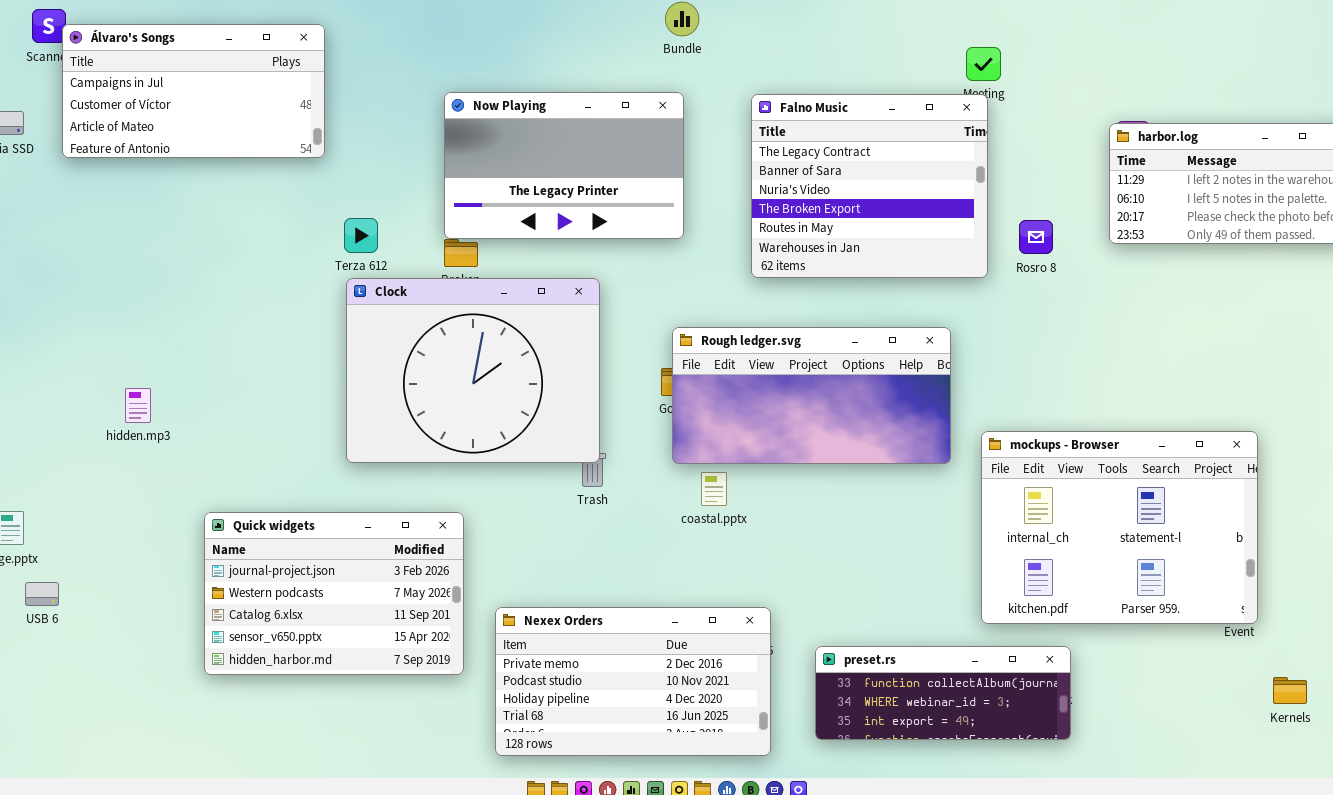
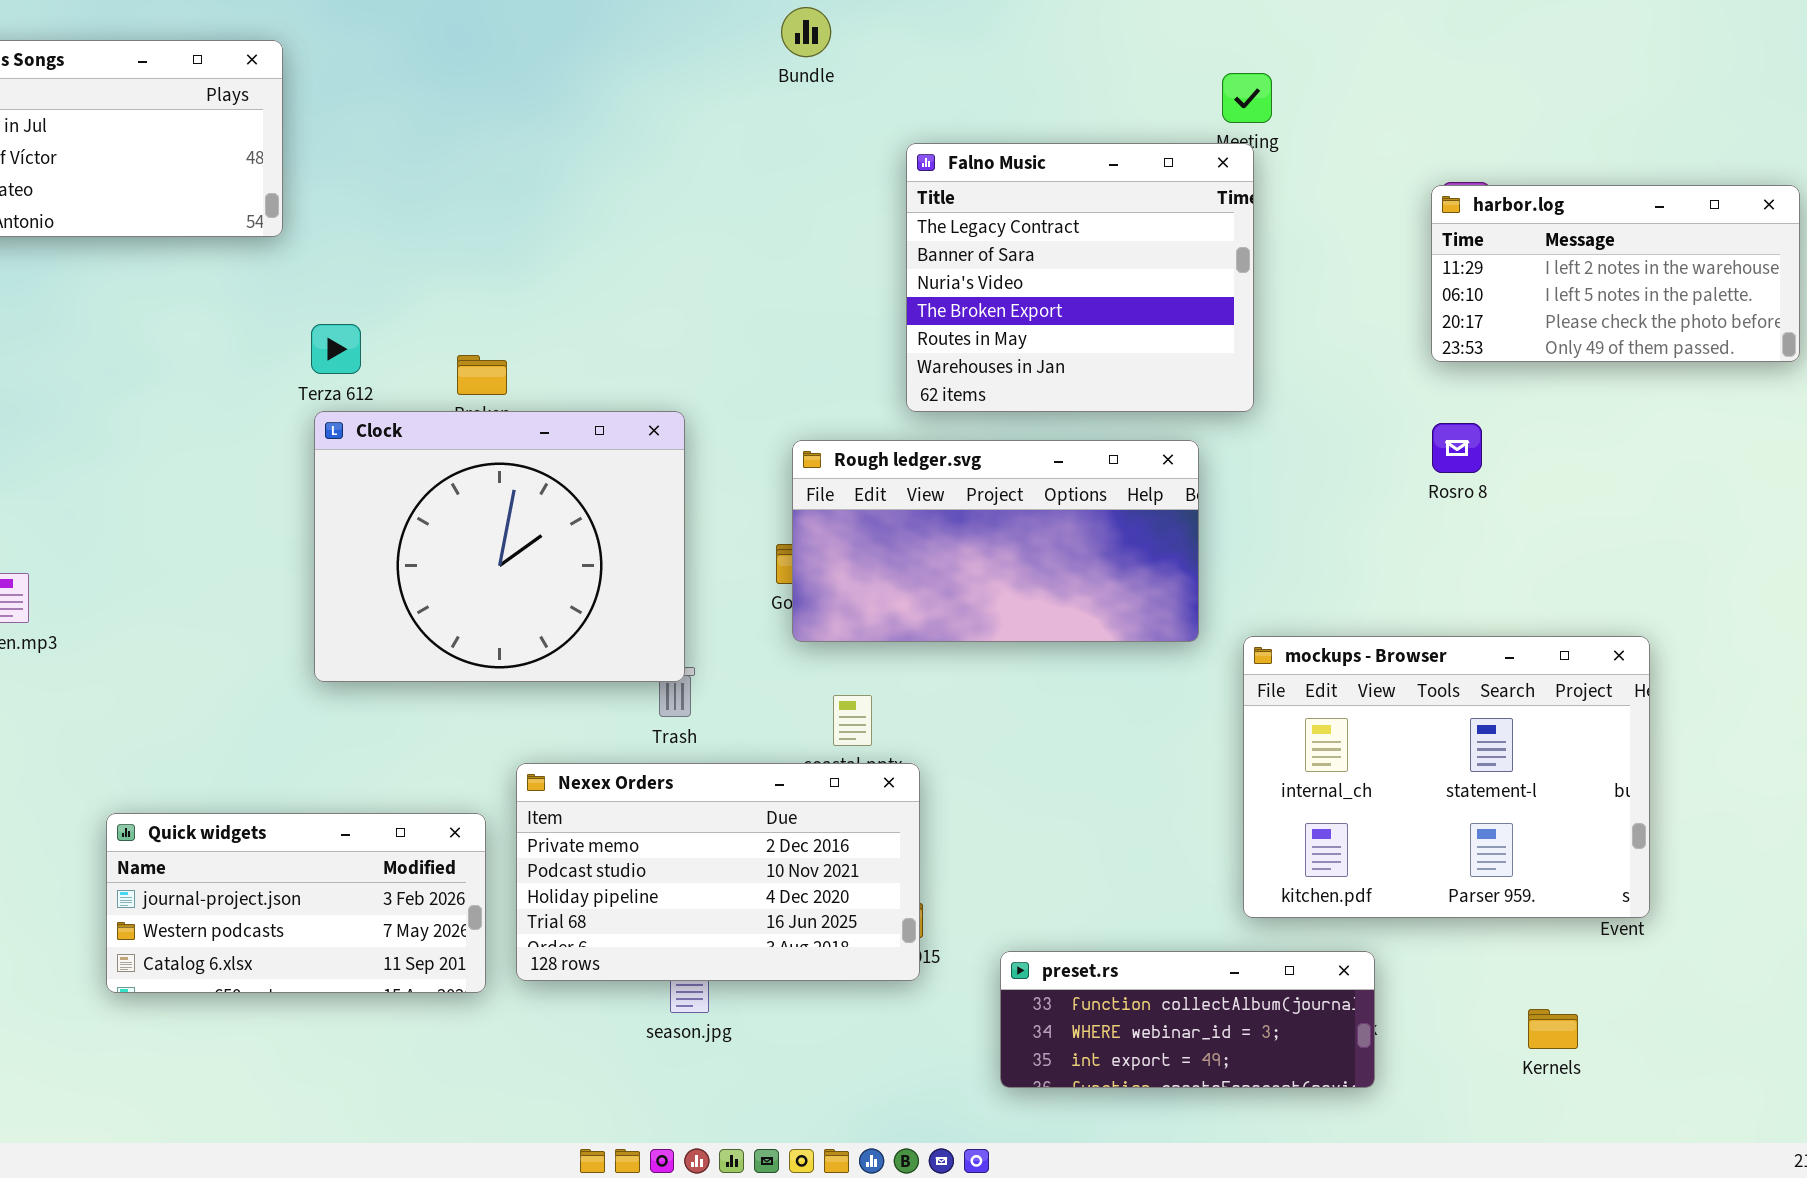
Now Playing: [444,92,684,239] -> none, closed
Rosro 8: [1019,220,1053,254] -> [1432,423,1482,473], moved
Rough ledger.svg: [672,327,951,464] -> [792,440,1199,642], moved
Quick widgets: [204,512,464,675] -> [106,813,486,993], resized
Nexex Orders: [495,607,771,756] -> [516,763,920,981], moved
Kernels: [1273,677,1307,704] -> [1528,1009,1578,1049], moved

